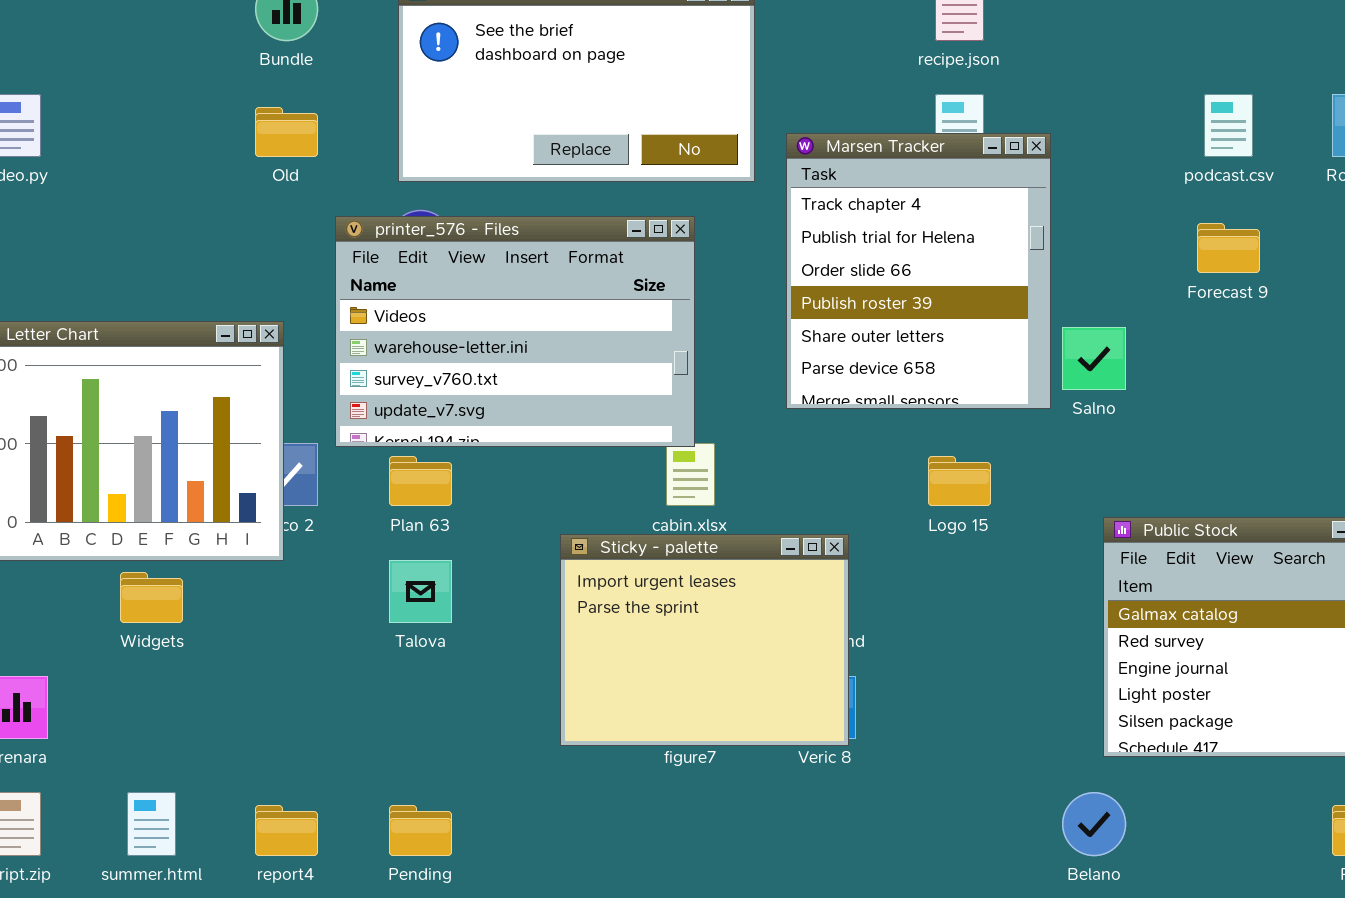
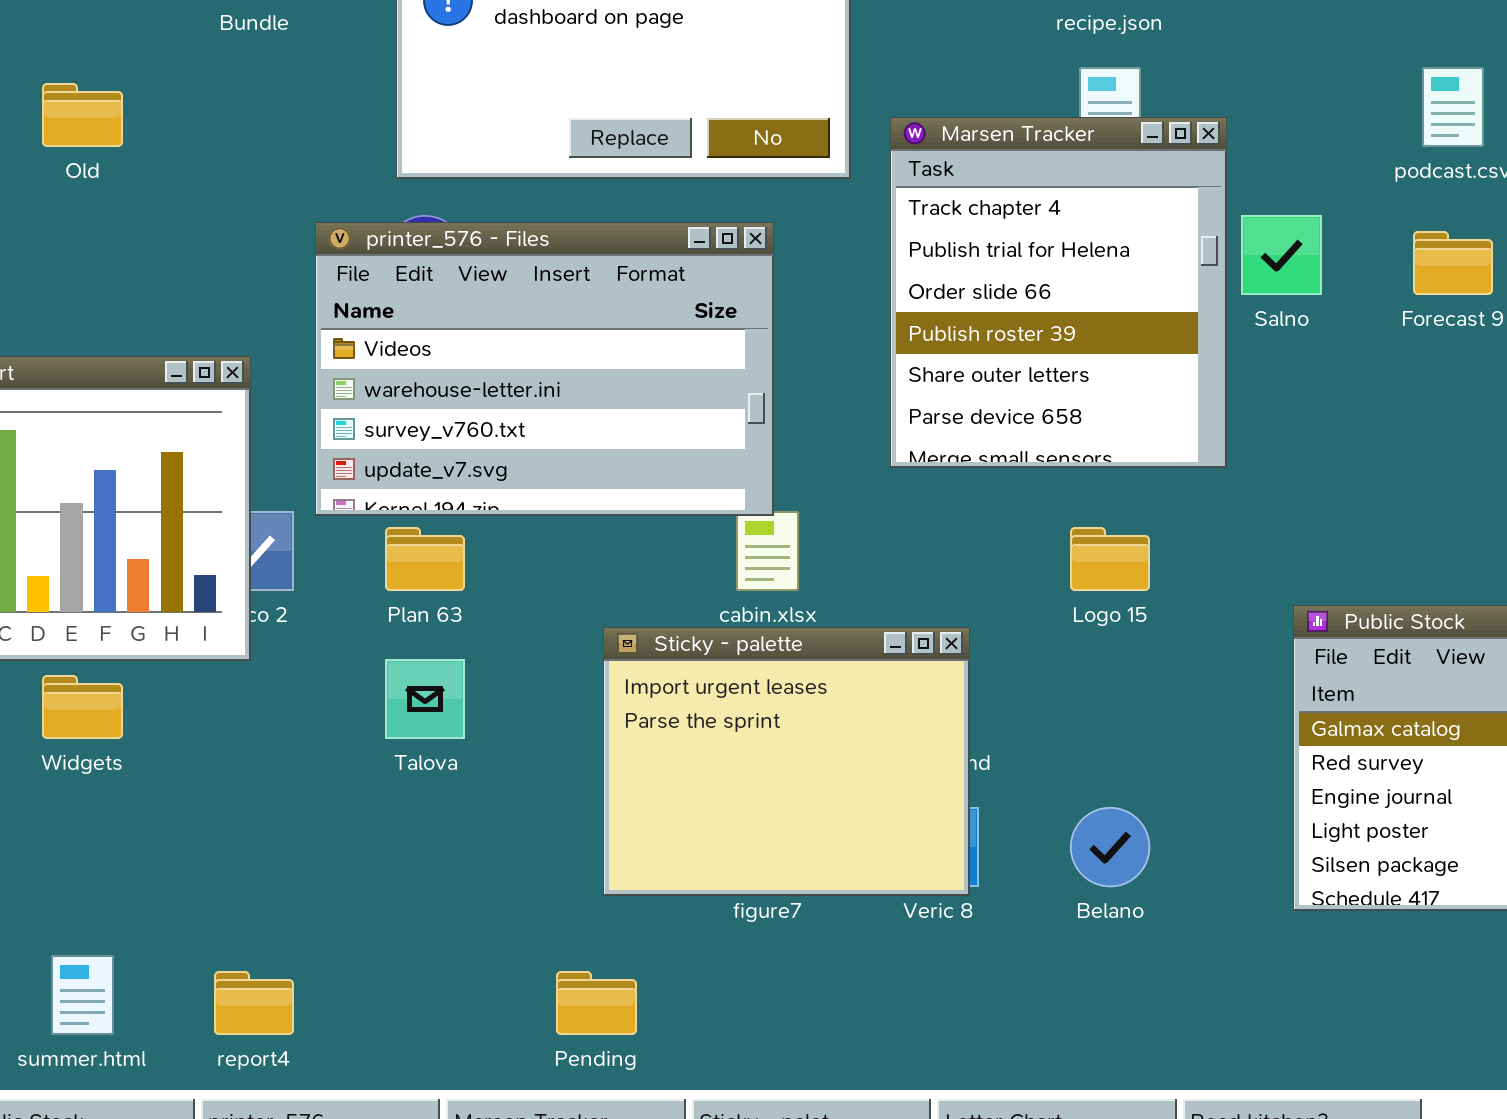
Old: [255,107,318,157] -> [42,83,123,147], moved
Salno: [1062,327,1126,390] -> [1241,215,1322,295], moved
Belano: [1062,792,1126,856] -> [1070,807,1150,887], moved
Pending: [389,805,452,856] -> [556,971,637,1035], moved

